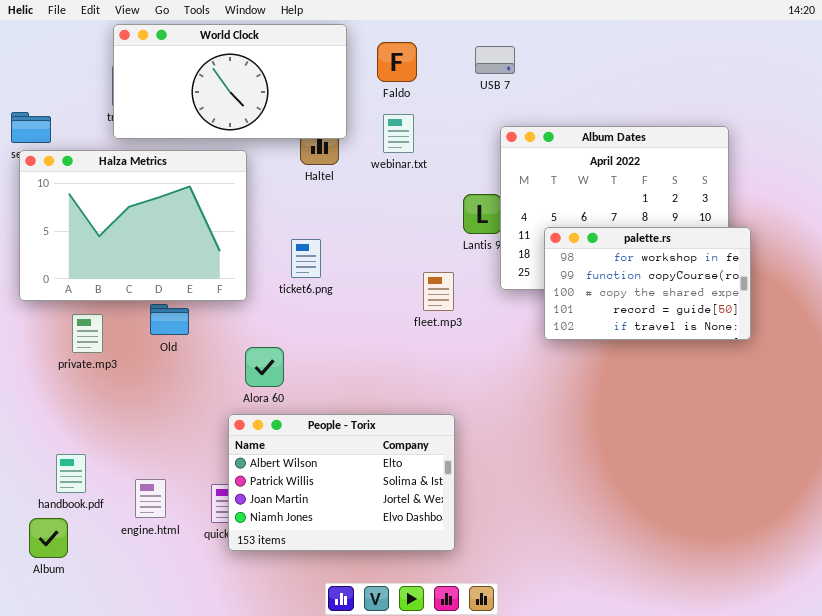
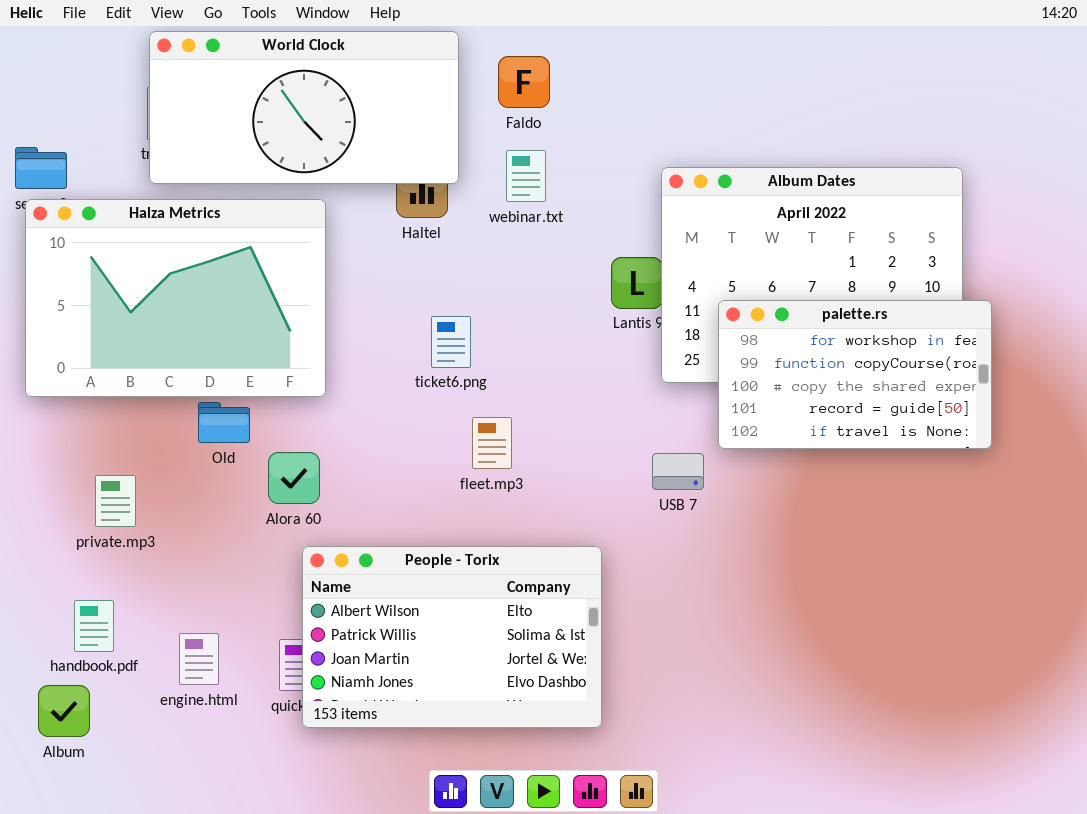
USB 7: [475,46,515,74] -> [652,453,704,490], moved
ticket6.png: [291,239,321,278] -> [431,316,471,368], moved
fleet.mp3: [423,272,454,311] -> [472,417,512,469], moved
private.mp3: [72,314,103,353] -> [95,475,136,527], moved
Alora 60: [245,347,284,387] -> [268,452,320,504], moved

